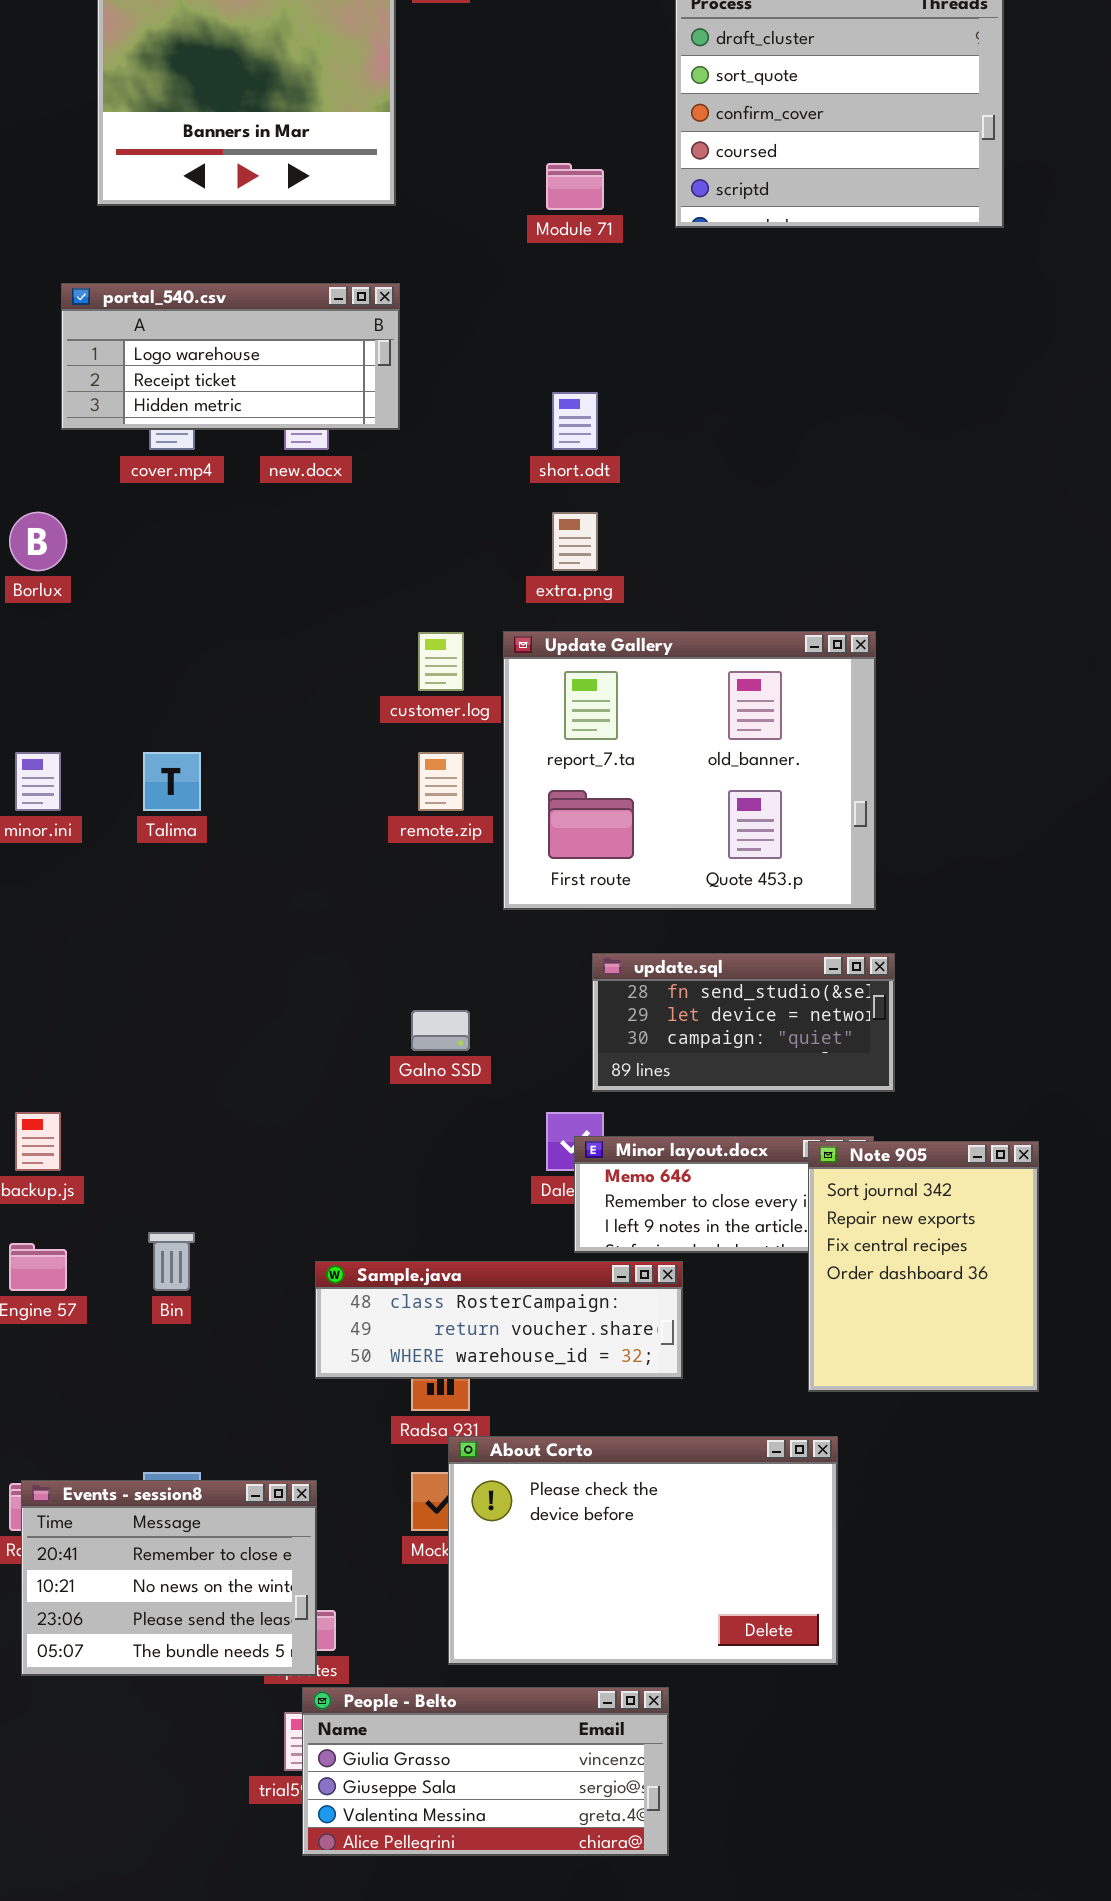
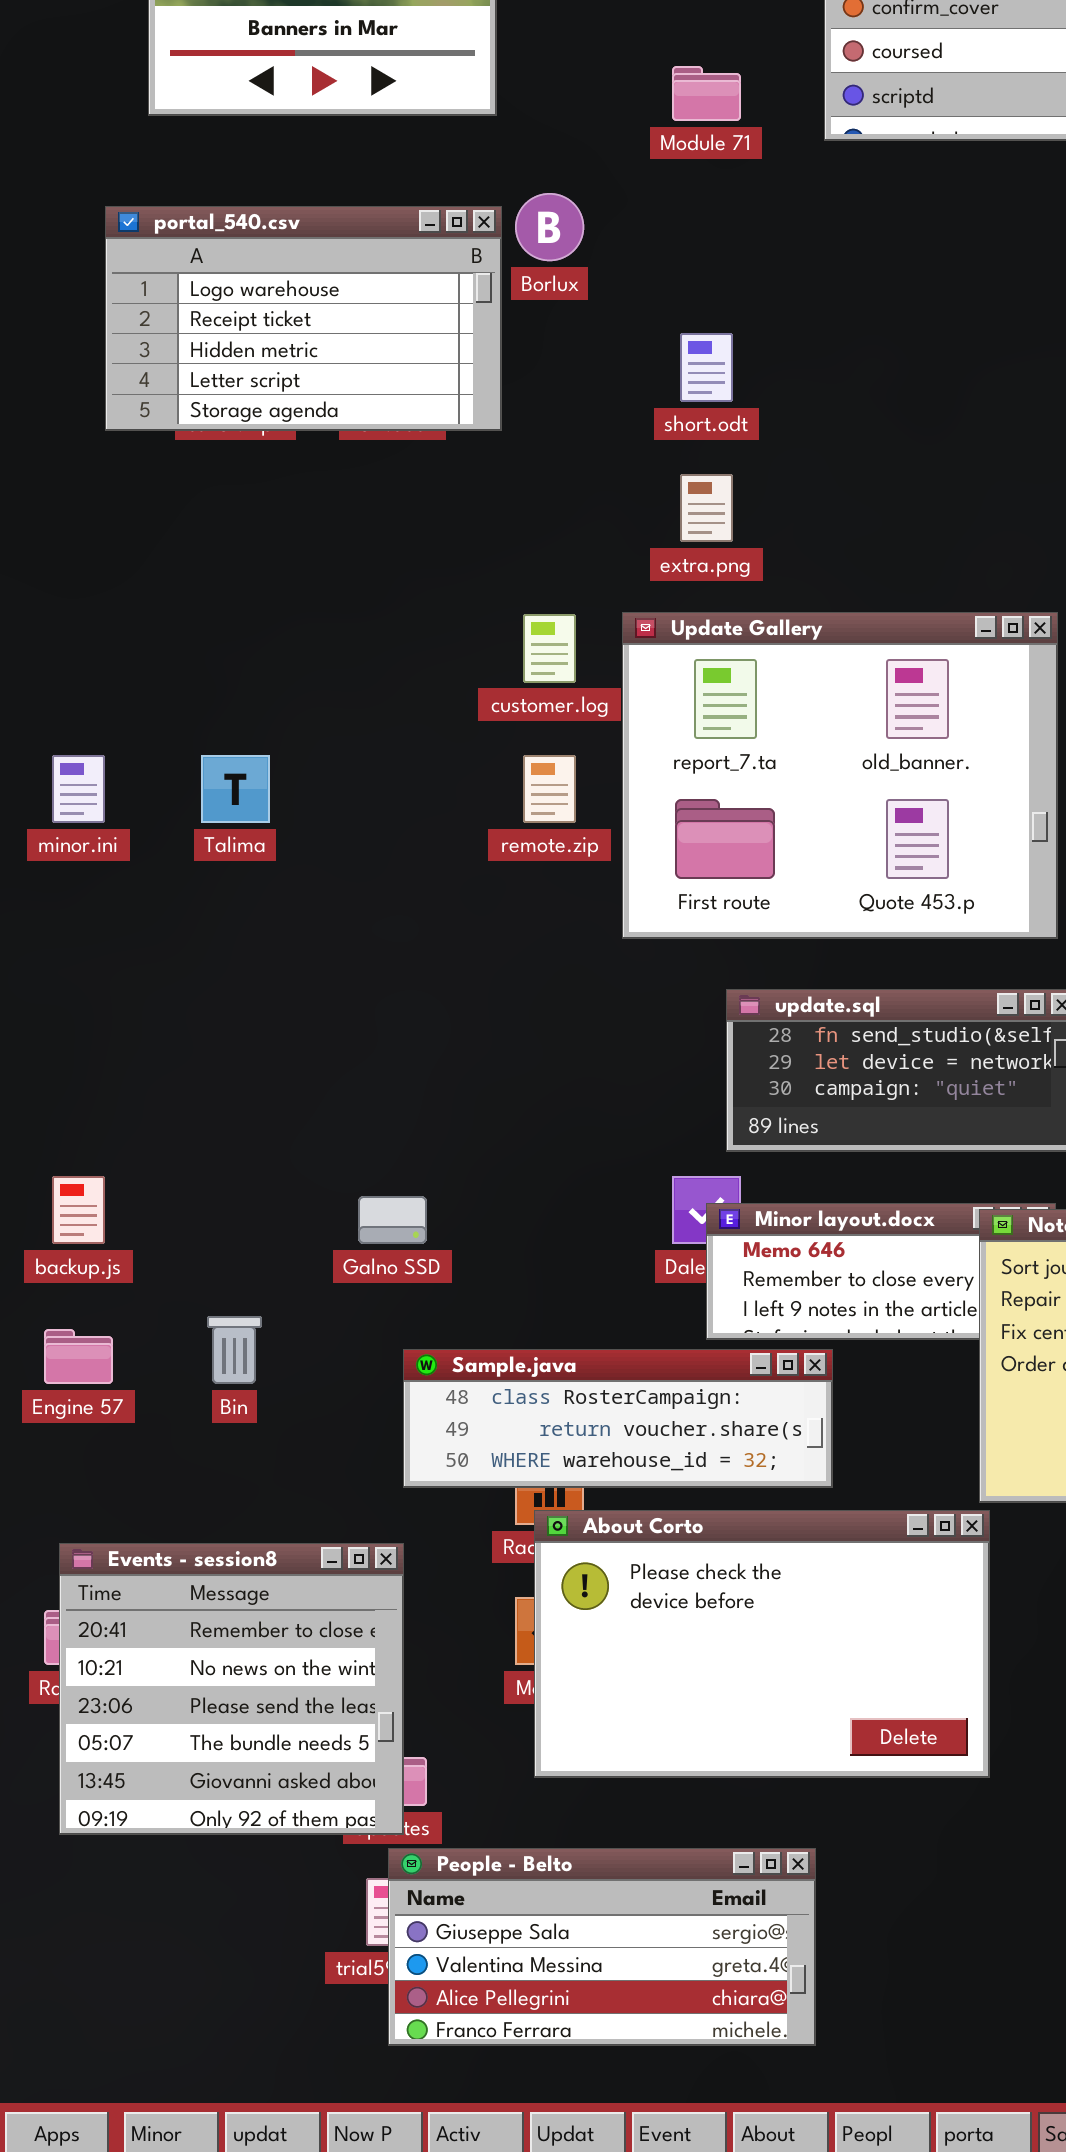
portal_540.csv: [61,283,400,430] -> [105,206,502,431], resized
Borlux: [9,512,67,571] -> [515,193,584,261], moved
Galno SSD: [411,1010,470,1051] -> [358,1196,427,1244], moved
About Corto: [448,1436,838,1665] -> [534,1510,990,1778], moved
Events - session8: [21,1480,317,1676] -> [59,1543,404,1835], resized
People - Belto: [302,1687,669,1856] -> [388,1848,816,2046], scrolled down 1 row

